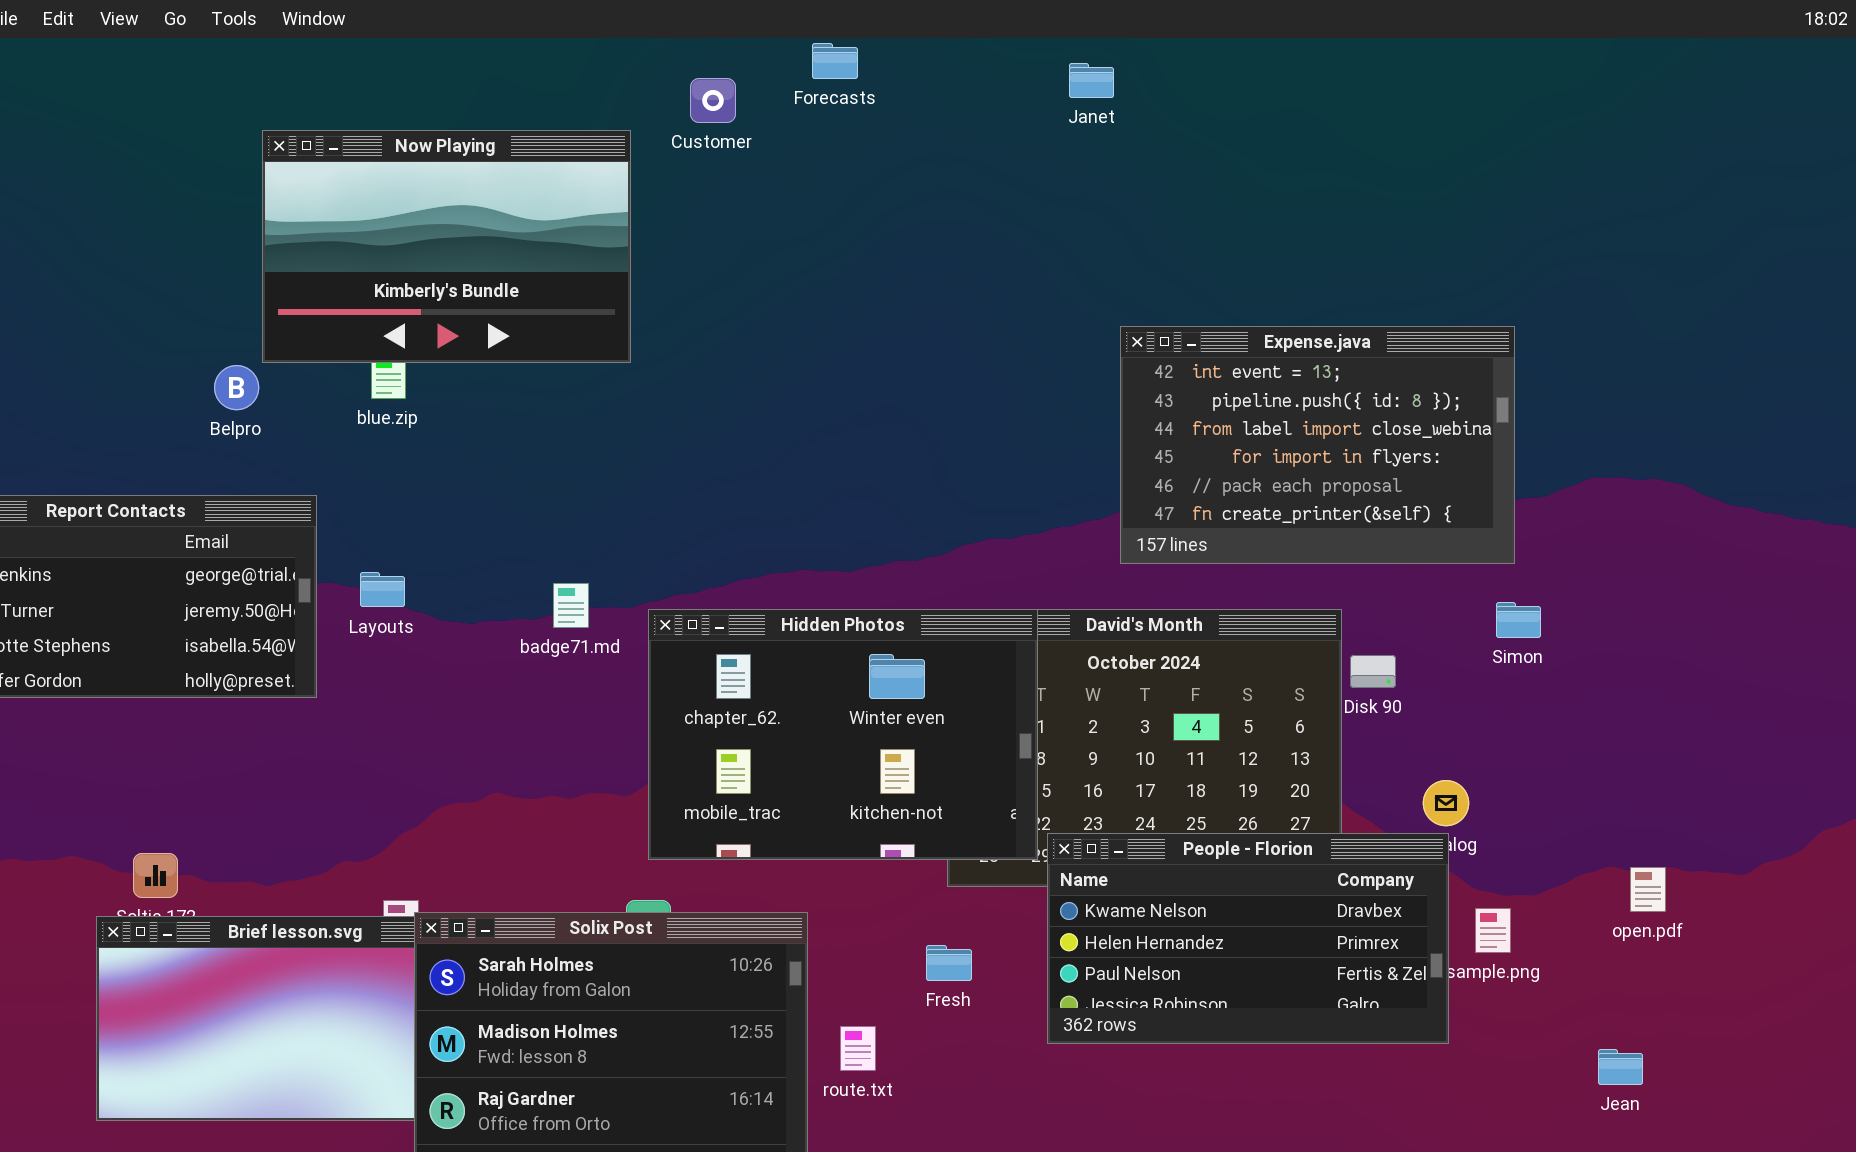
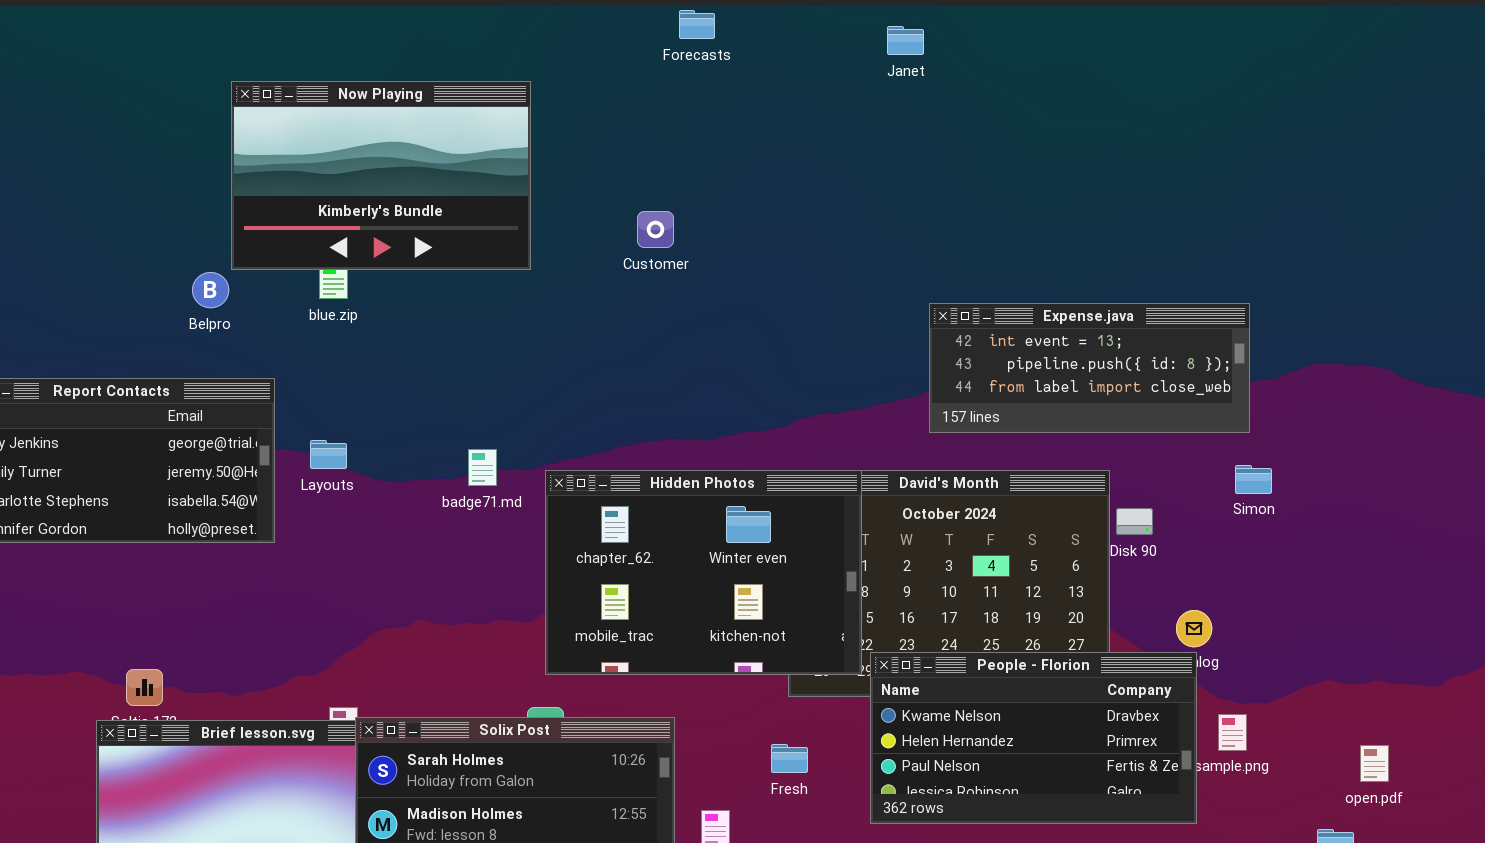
Customer: [690,78,736,123] -> [637,211,674,248], moved
Expense.java: [1120,326,1515,564] -> [929,303,1250,433], resized
open.pdf: [1630,867,1666,912] -> [1360,745,1389,782], moved

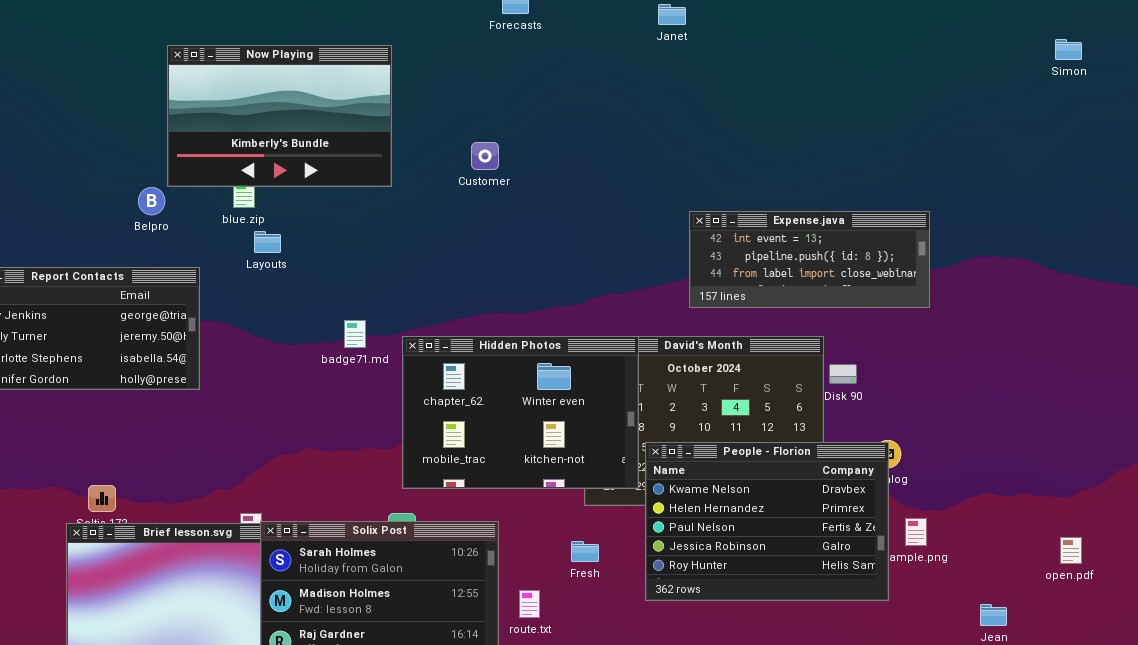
Layouts: [310,440,347,469] -> [254,231,281,253], moved
Simon: [1235,465,1272,494] -> [1055,39,1082,60], moved
People - Florion: [870,652,1197,824] -> [645,442,889,601], resized
open.pdf: [1360,745,1389,782] -> [1060,537,1082,564], moved

